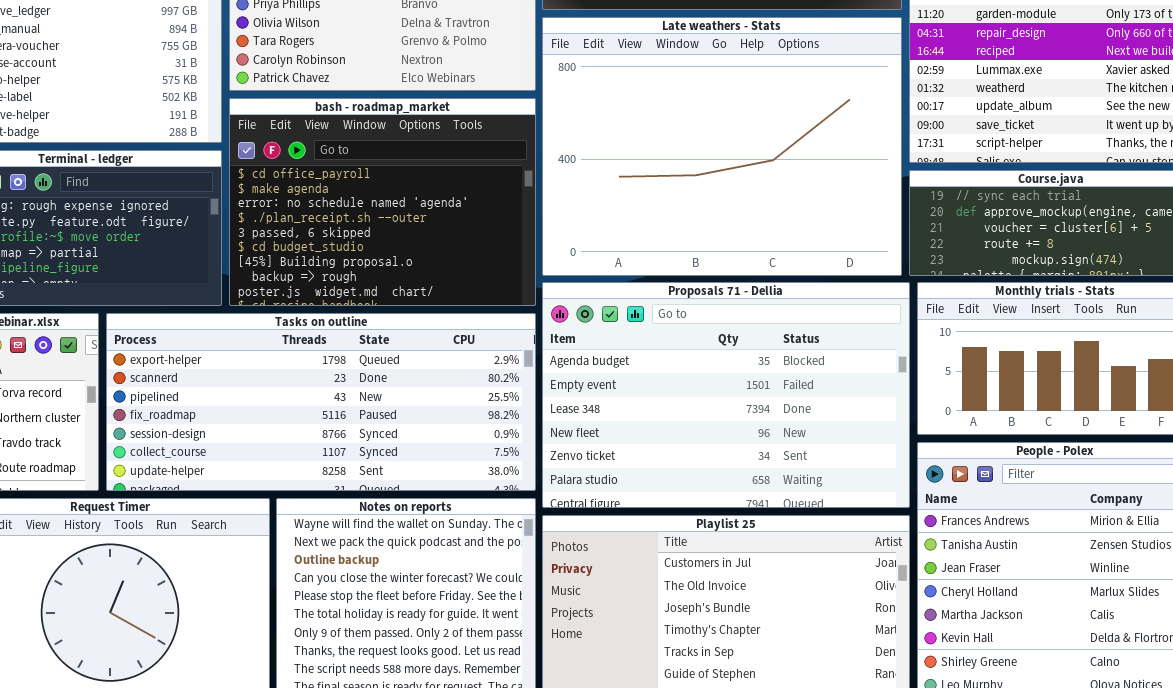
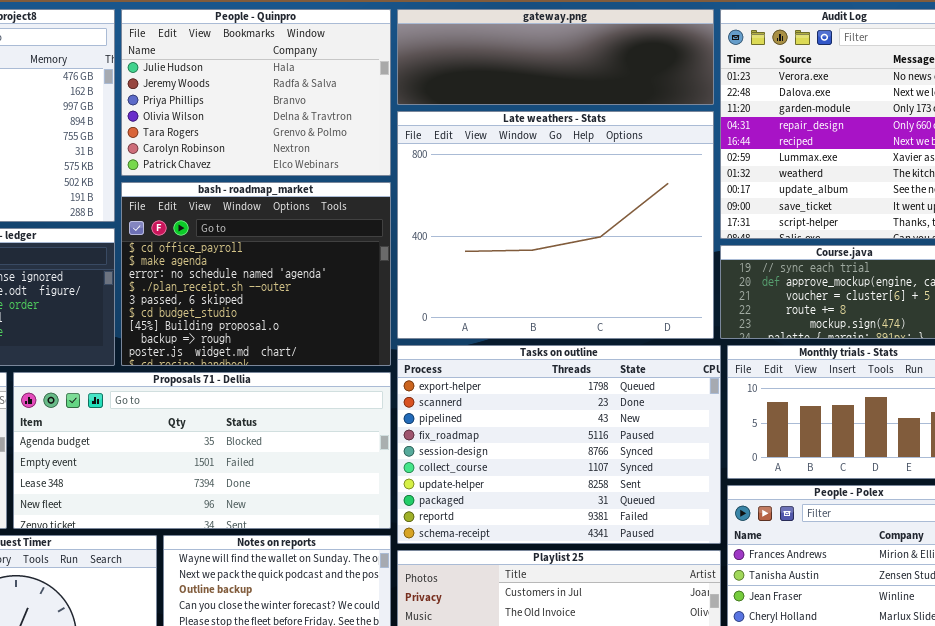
Proposals 71 - Dellia: [542,282,910,508] -> [13,372,391,529], moved, resized
Tasks on outline: [106,313,536,491] -> [397,345,721,544], moved, resized

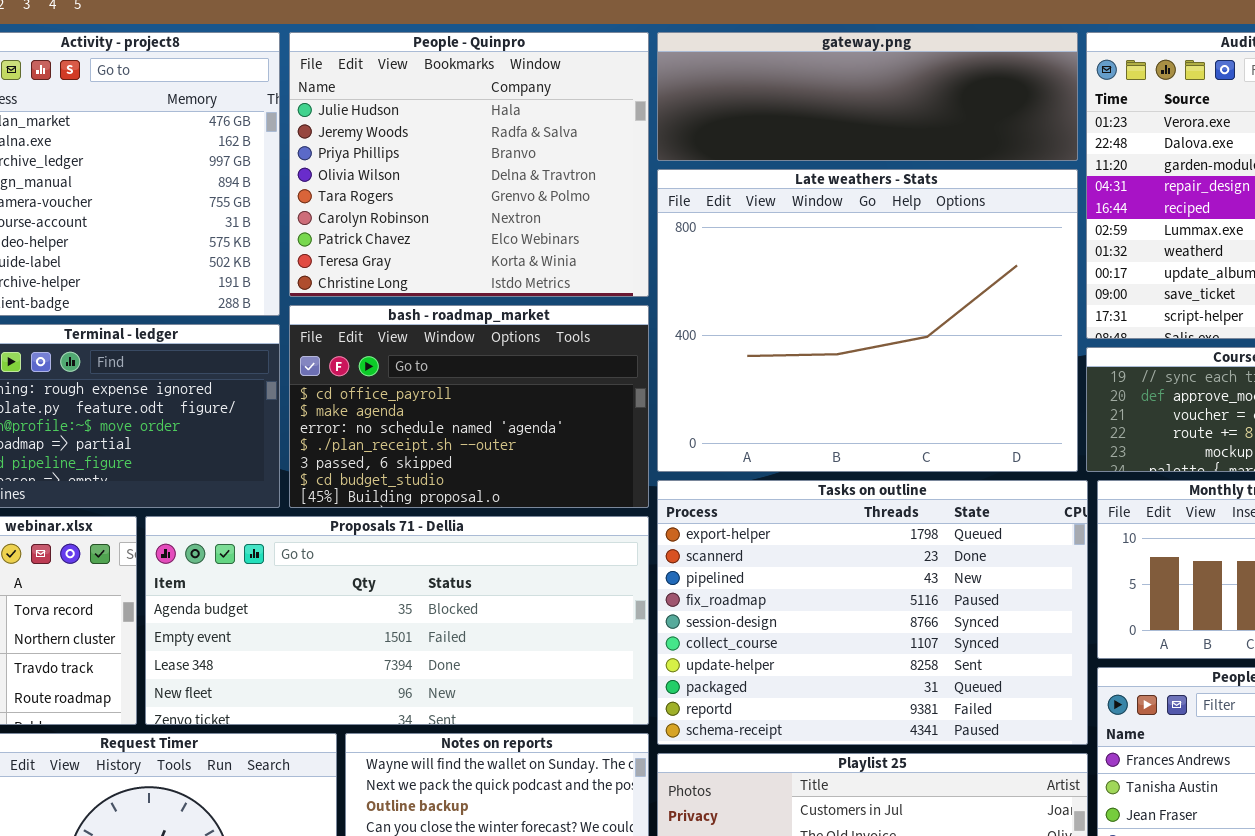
People - Quinpro: [121,9,391,176] -> [289,32,649,297], resized
bash - roadmap_market: [121,182,391,366] -> [289,305,649,508], resized

